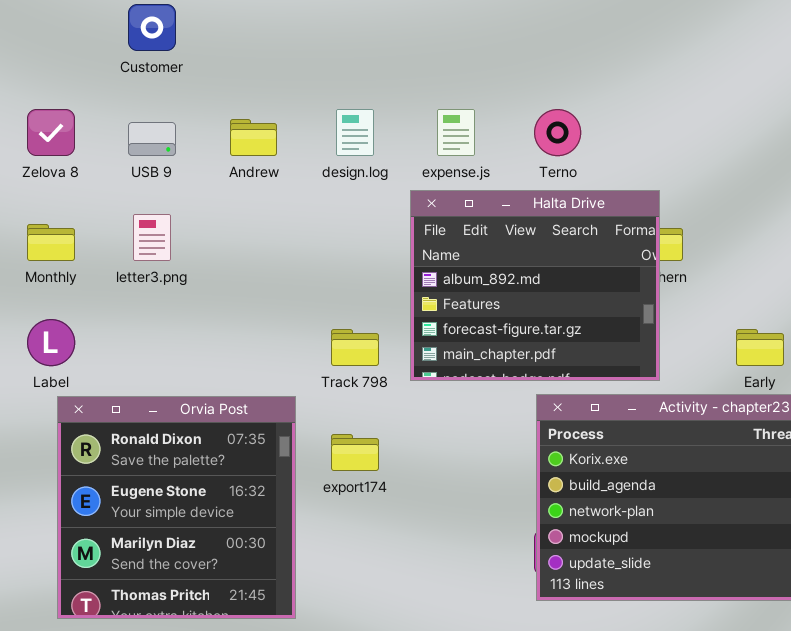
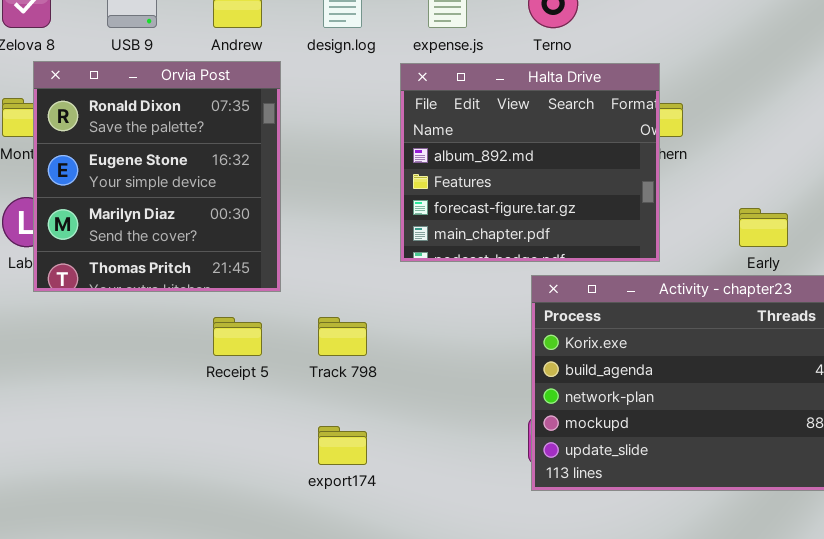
Track 798: [331,329,379,366] -> [318,317,367,356], moved
Orvia Post: [57,396,296,619] -> [33,61,281,292], moved
export174: [331,434,379,471] -> [318,426,367,465], moved

